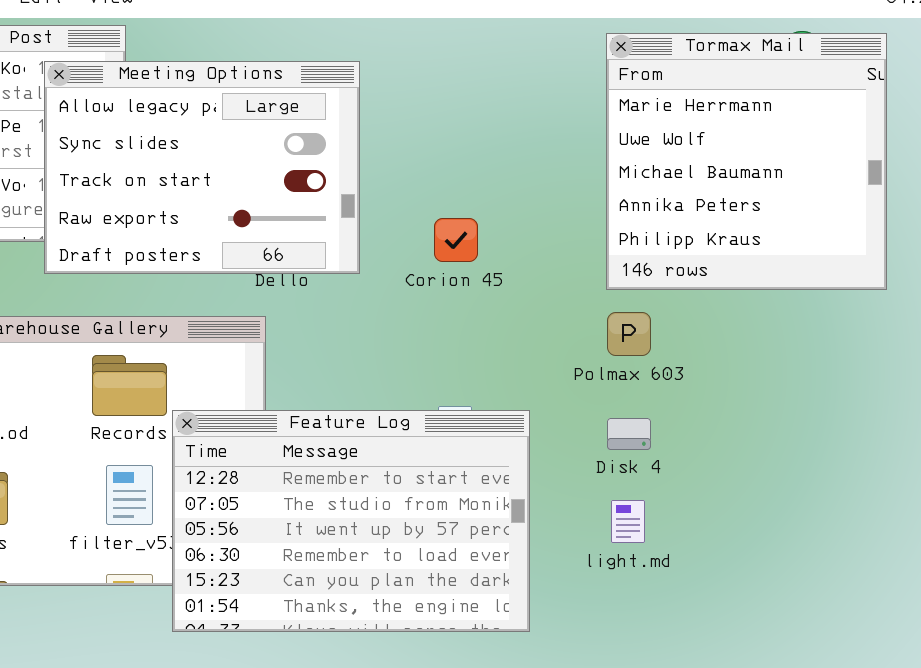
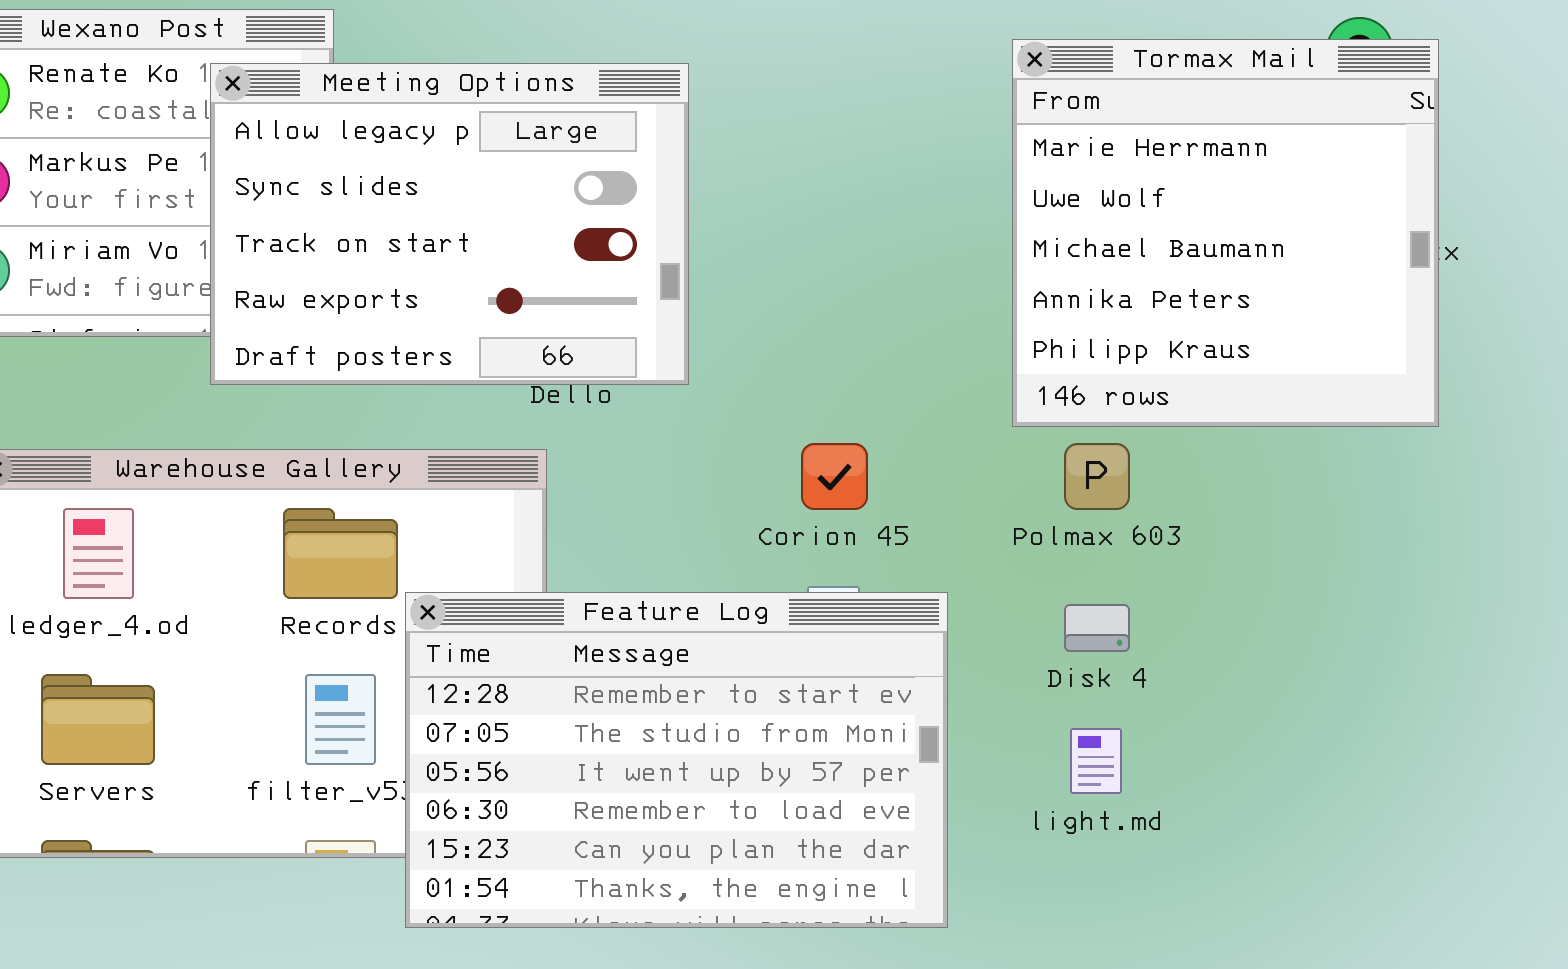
Tormax Mail: [606,33,887,290] -> [1012,39,1439,427], moved
Corion 45: [434,218,478,262] -> [801,443,868,510], moved

